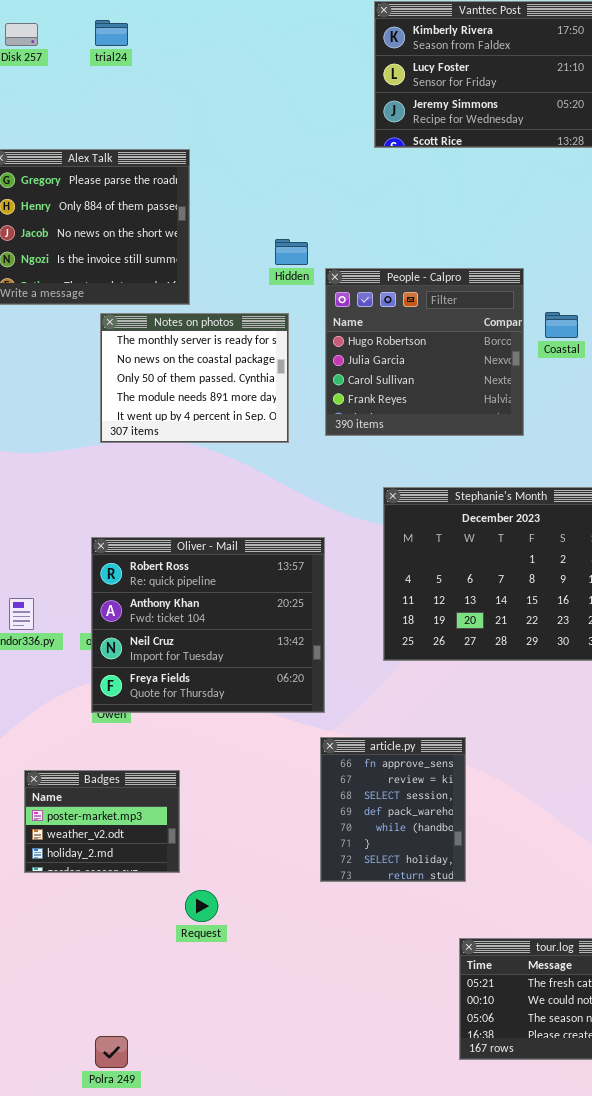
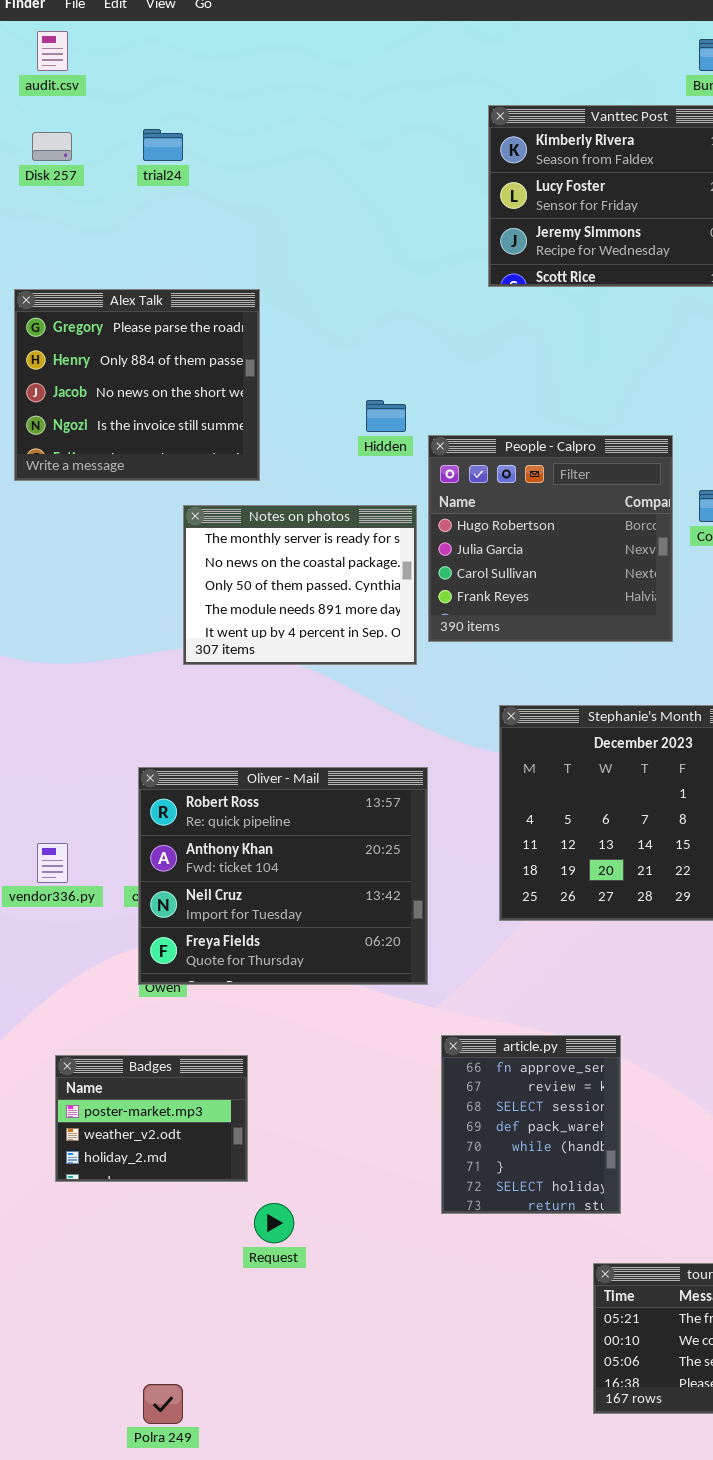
Notes on photos: [100,313,289,443] -> [183,505,417,665], moved
article.py: [320,737,466,882] -> [441,1035,621,1214], moved

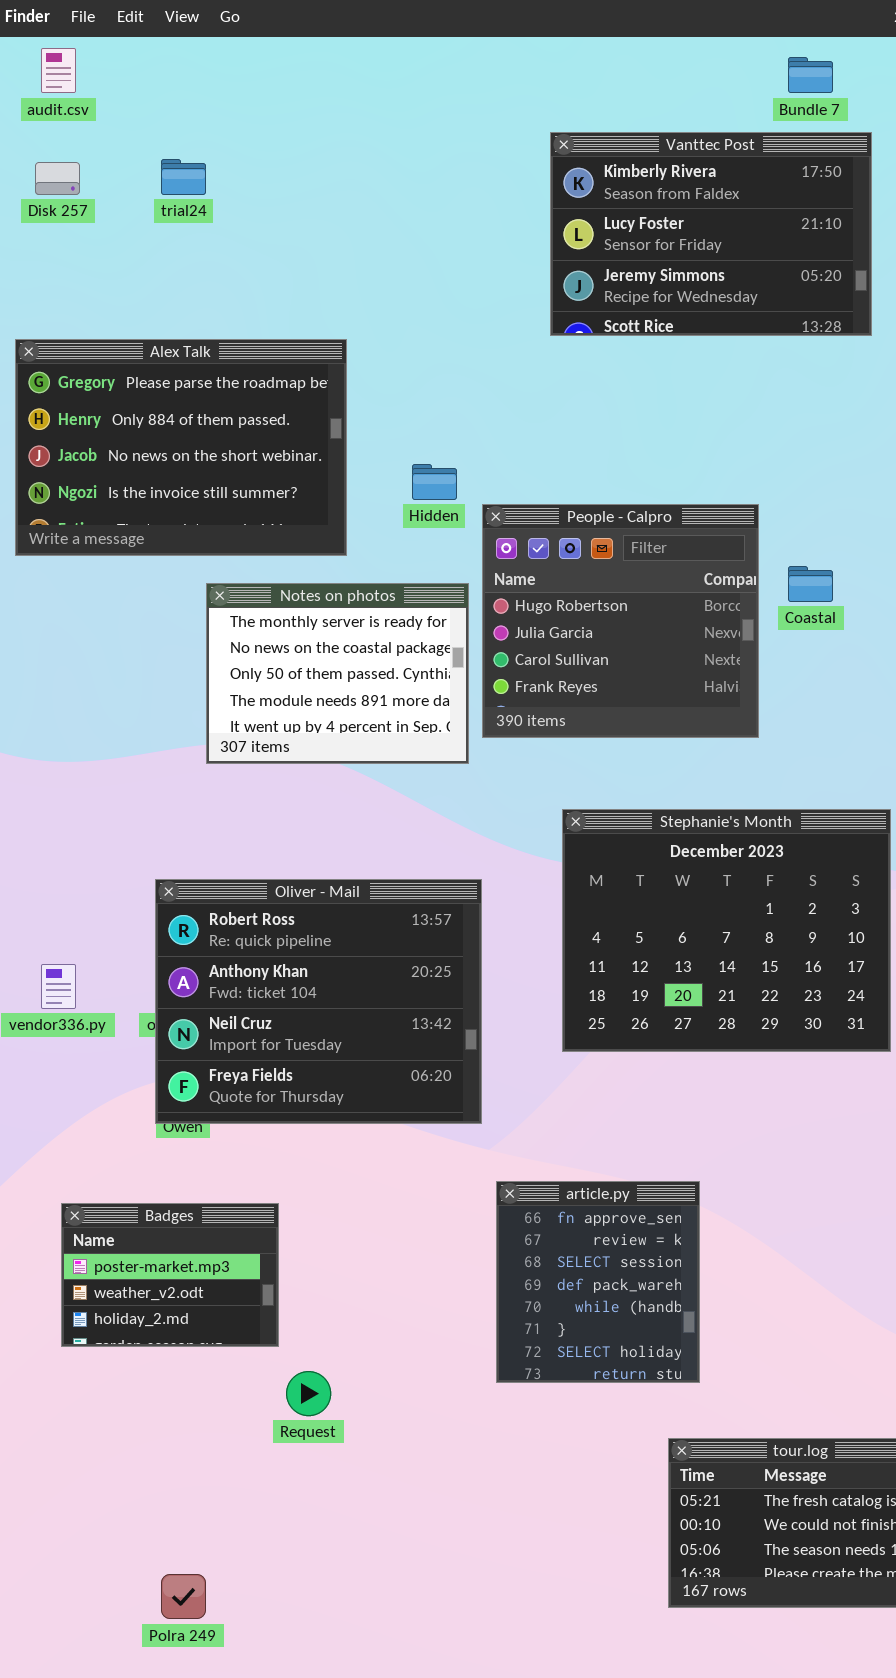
Alex Talk: [14,289,260,481] -> [15,339,347,556], resized

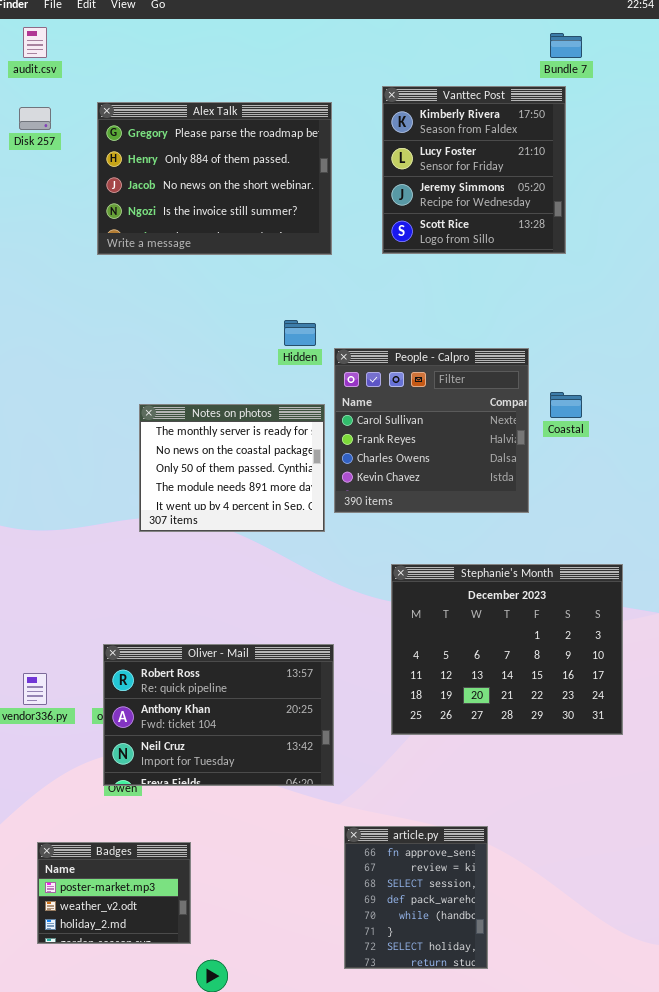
Vanttec Post: [550,132,872,336] -> [382,86,566,254], resized
Alex Talk: [15,339,347,556] -> [97,102,332,255], moved
People - Calpro: [482,504,759,738] -> [334,348,529,513], scrolled down 2 rows
Oliver - Mail: [155,879,482,1124] -> [103,644,334,786], resized

